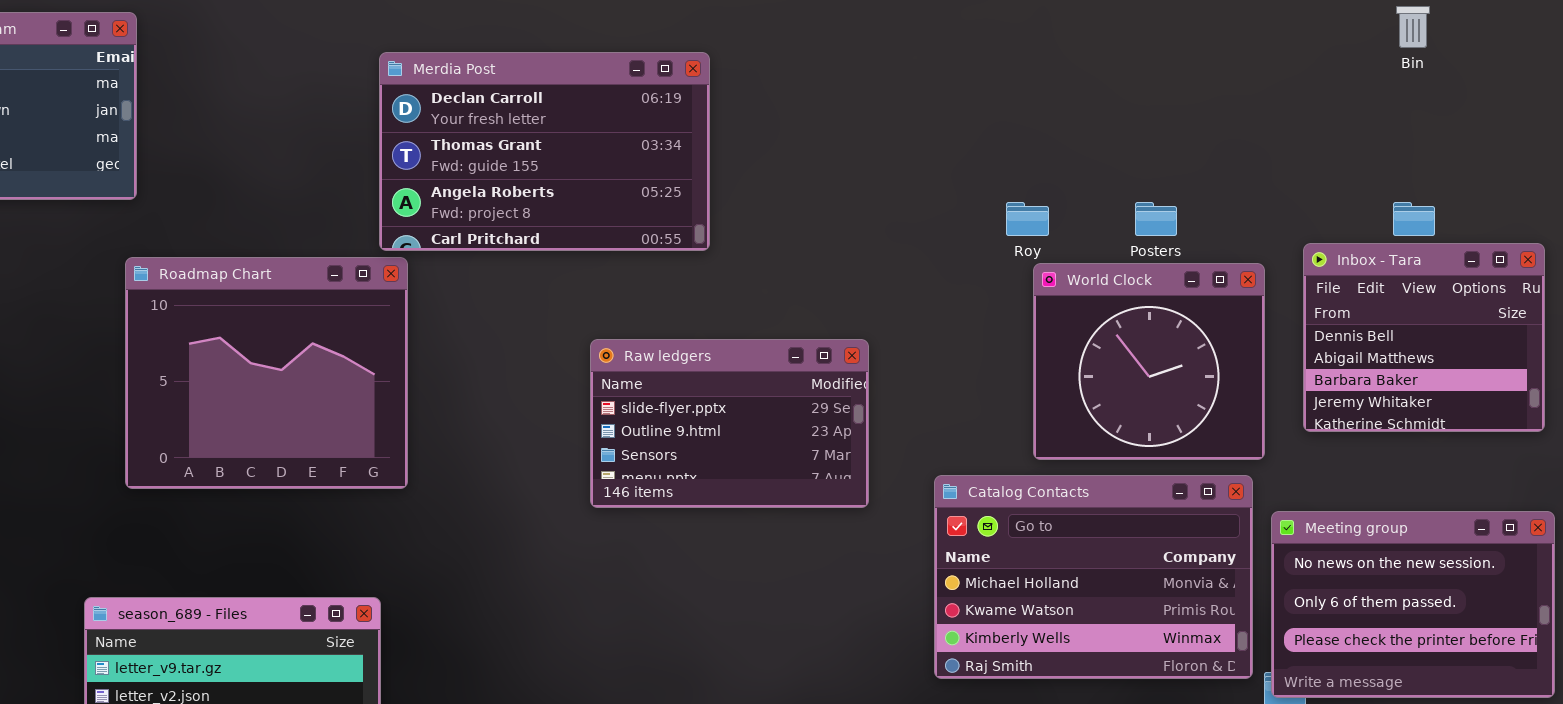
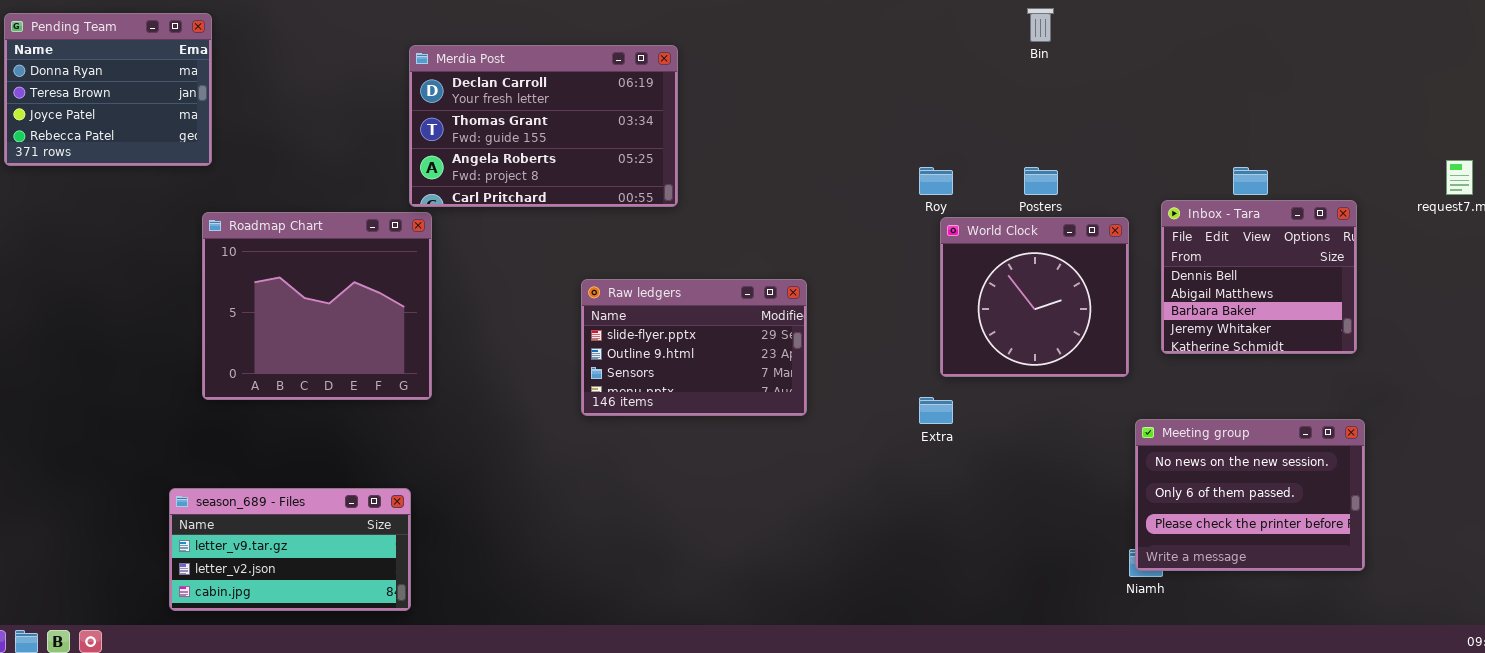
Bin: [1396,6,1430,48] -> [1027,8,1054,42], moved
Catalog Contacts: [934,475,1253,679] -> none, closed

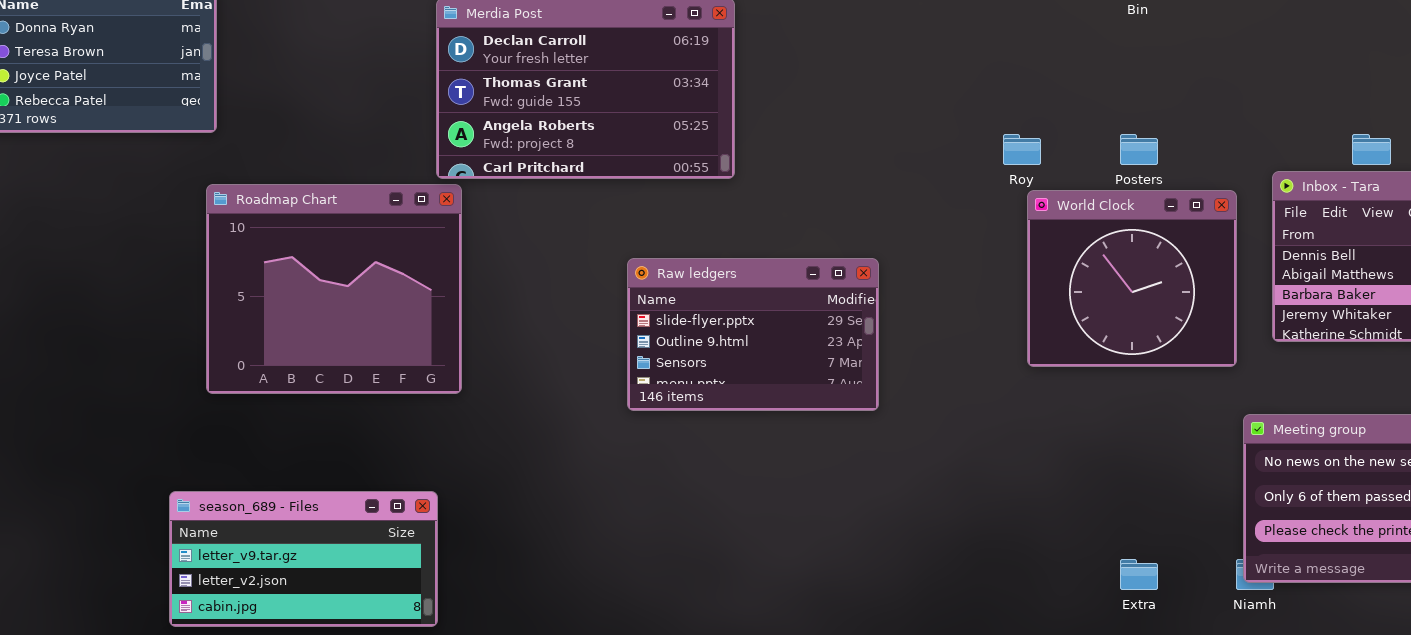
Extra: [919,397,953,424] -> [1120,559,1158,590], moved

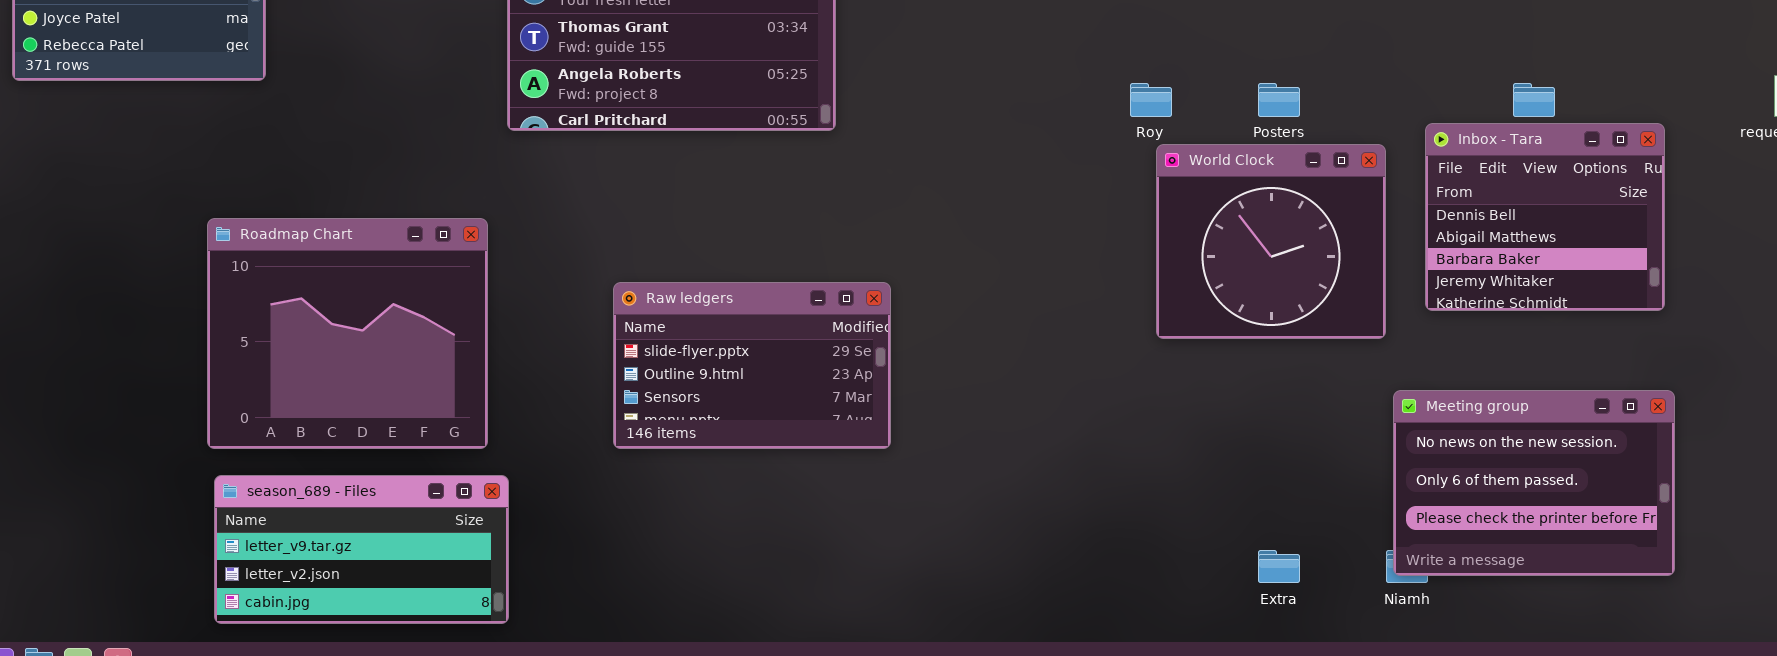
Roadmap Chart: [206,184,462,394] -> [207,218,488,449], moved
Raw ledgers: [627,258,879,411] -> [613,282,891,449], moved

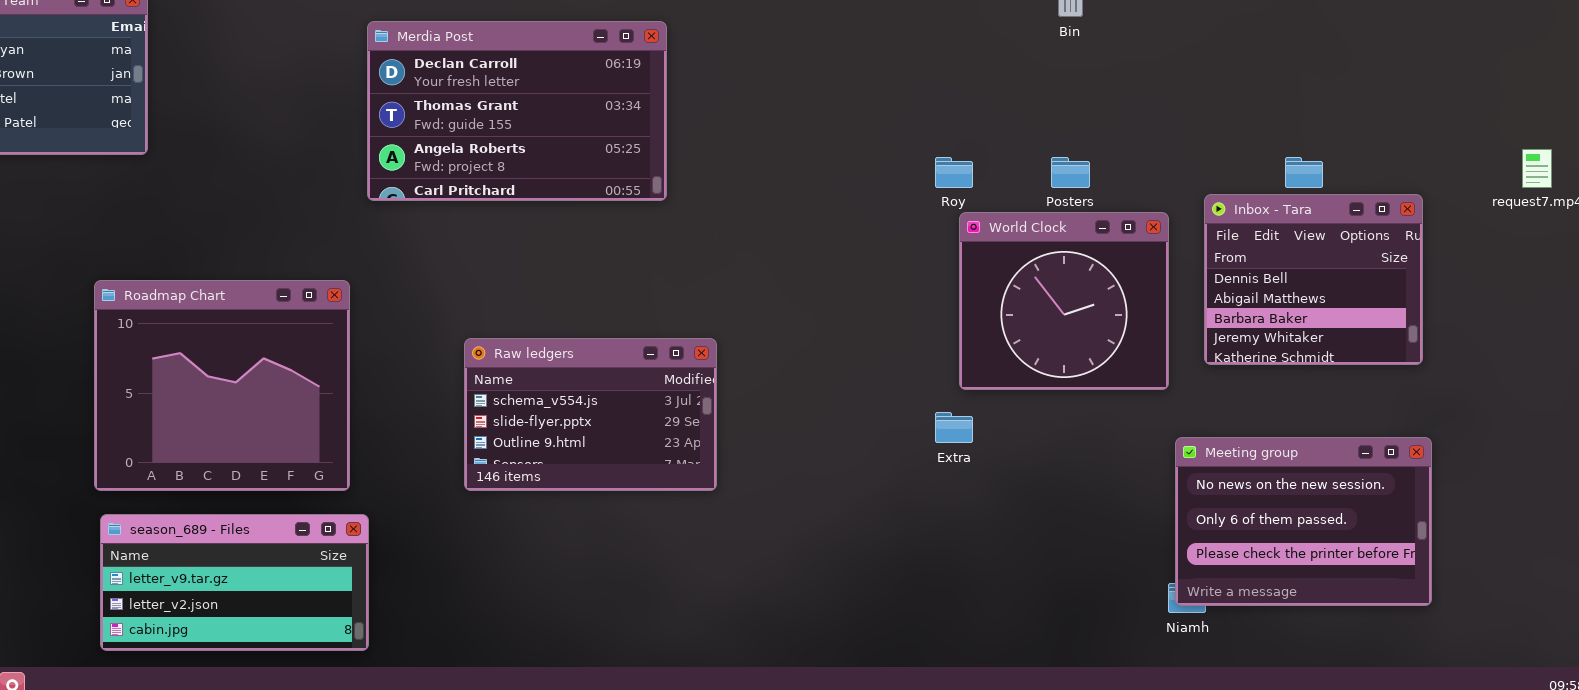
Raw ledgers: [613,282,891,449] -> [464,338,717,491], scrolled up 1 row
Extra: [1258,550,1300,583] -> [935,412,973,443], moved

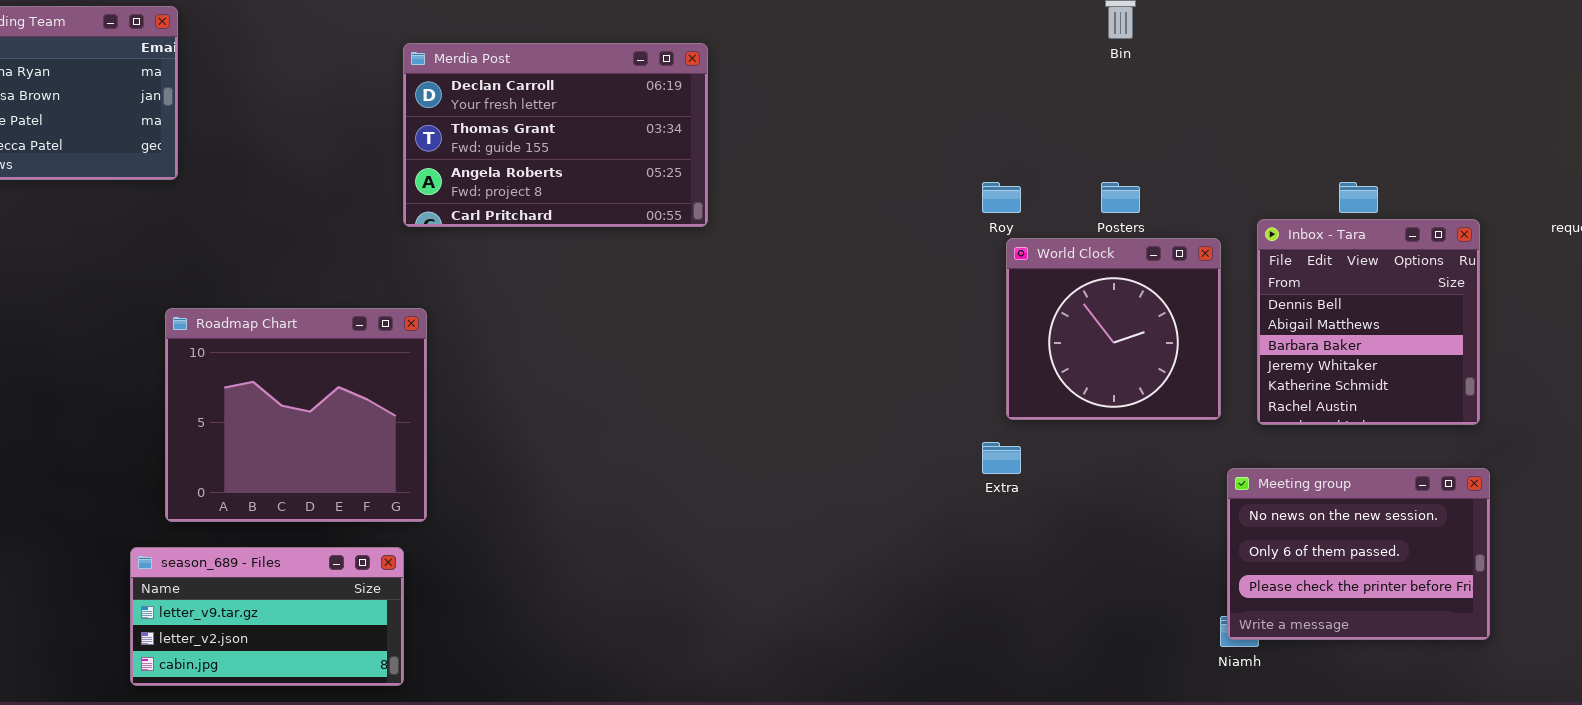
Inbox - Tara: [1204,194,1423,365] -> [1257,219,1480,425], resized
Roadmap Chart: [94,280,350,491] -> [165,308,427,522], moved
Raw ledgers: [464,338,717,491] -> none, closed

